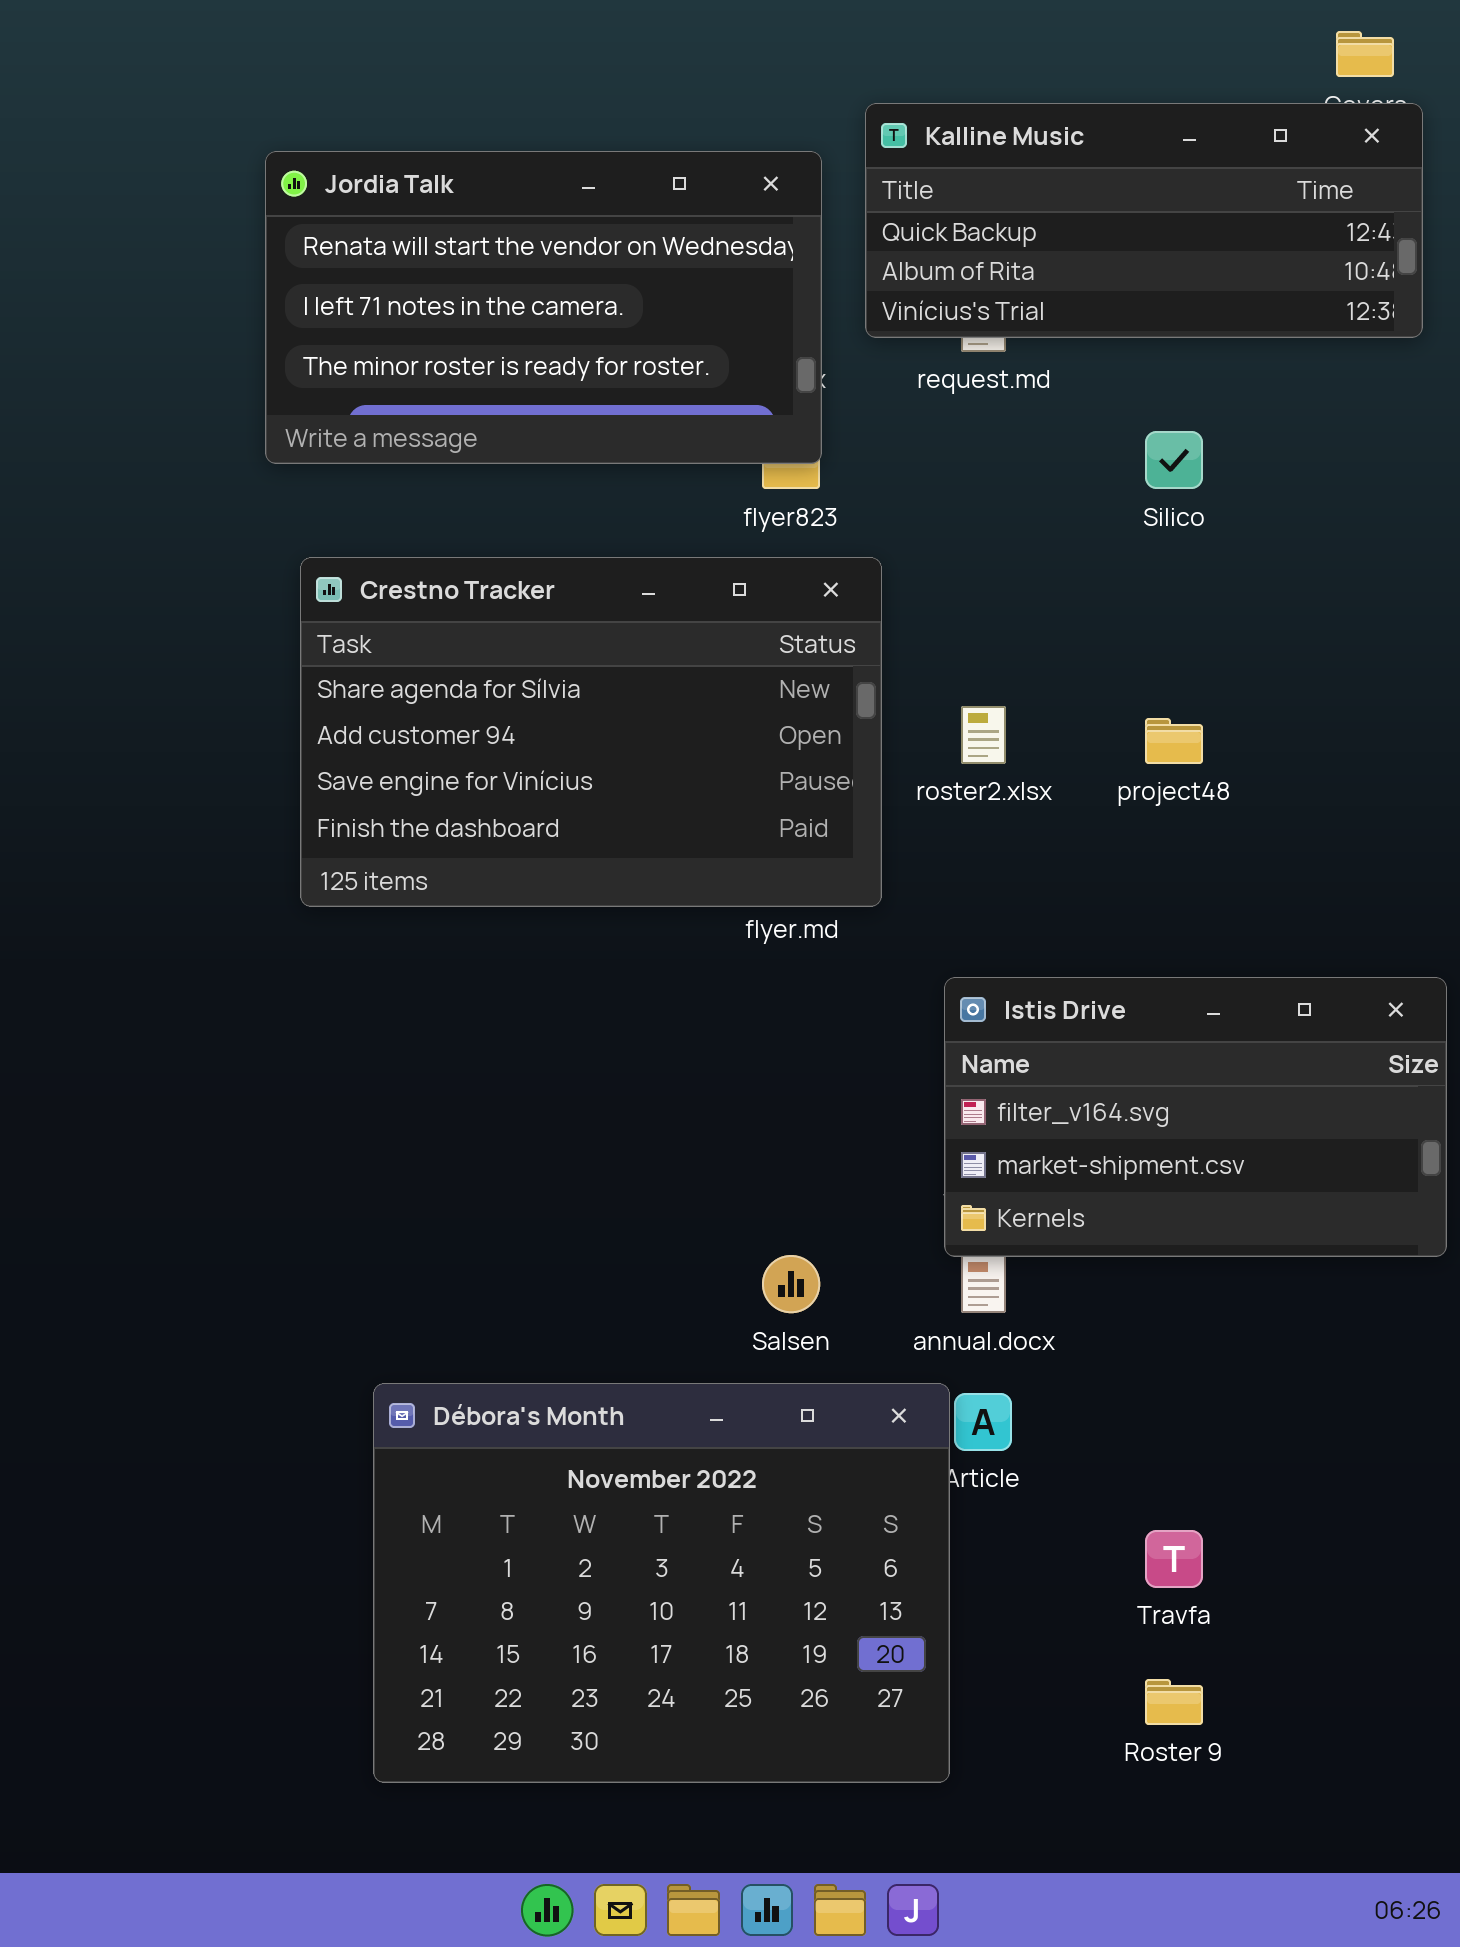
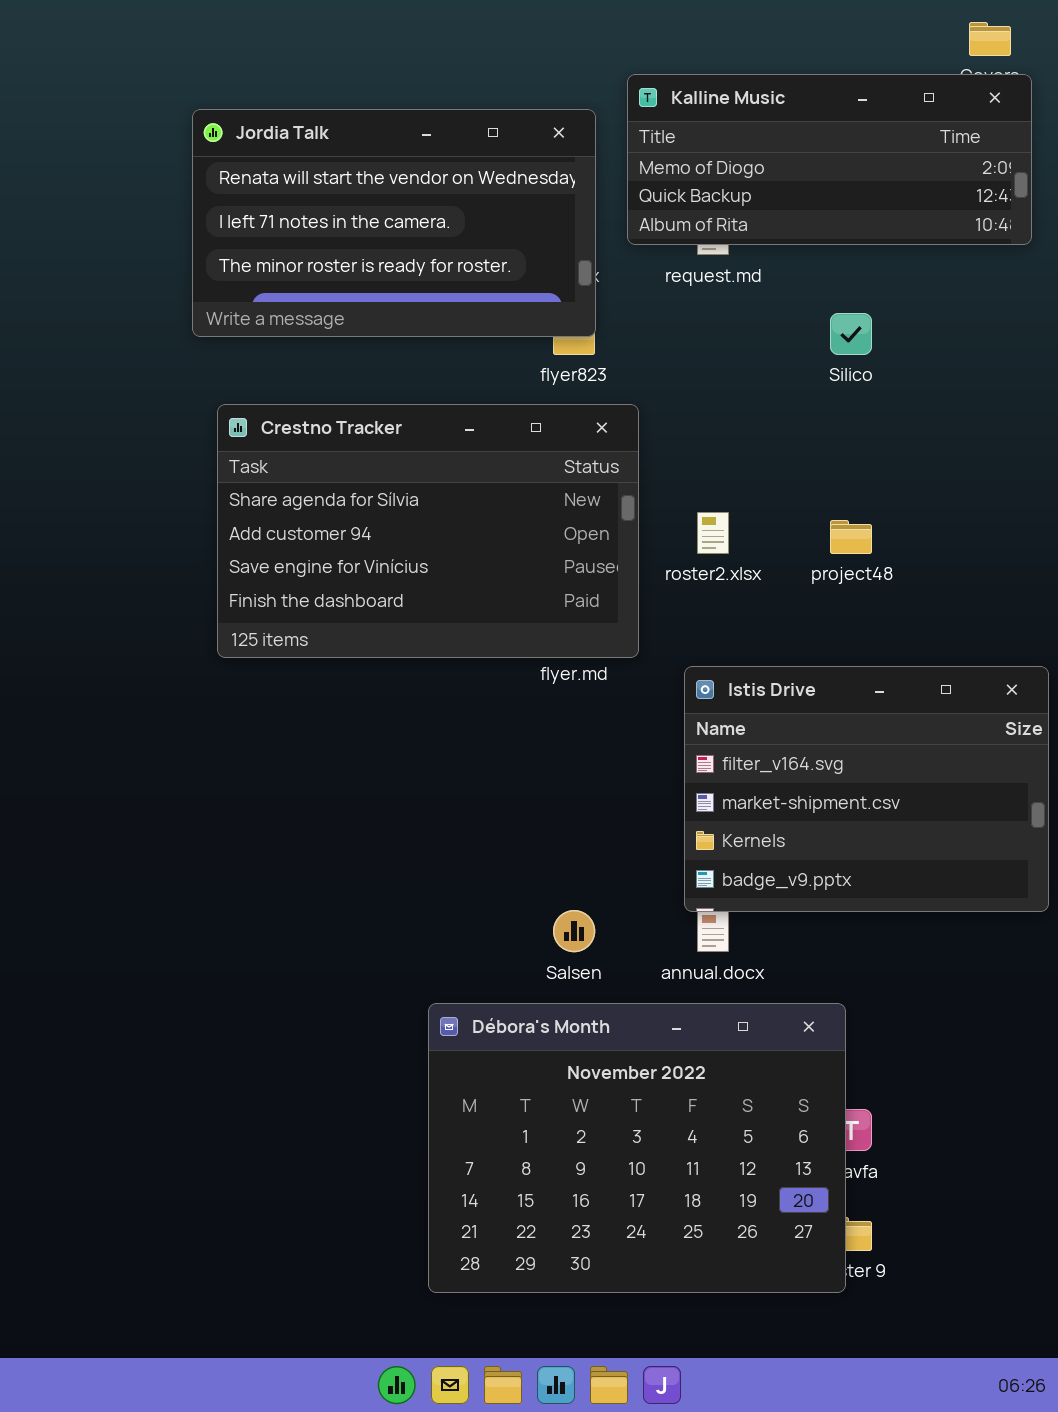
Kalline Music: [865,103,1423,338] -> [627,74,1032,245], scrolled up 1 row
Istis Drive: [944,977,1447,1257] -> [684,666,1049,912], resized
Débora's Month: [373,1383,950,1783] -> [428,1003,846,1293], moved

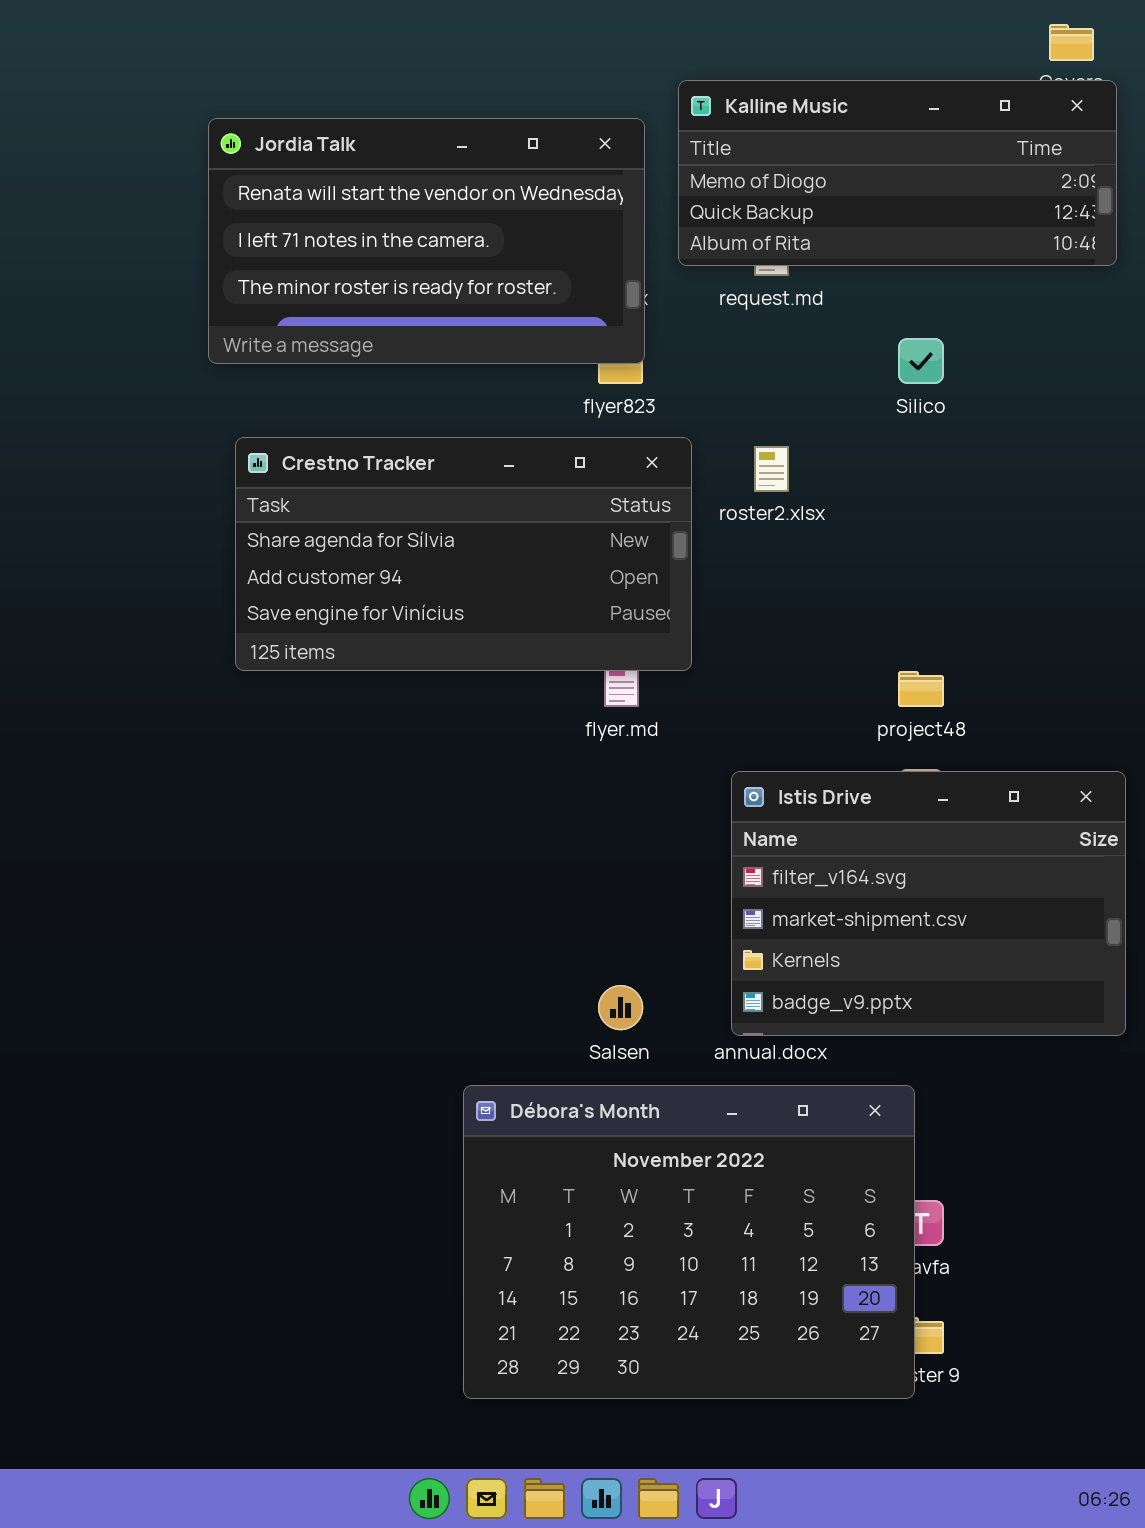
Crestno Tracker: [217,404,639,658] -> [235,437,692,671], resized
roster2.xlsx: [697,512,729,554] -> [754,446,789,492], moved
project48: [830,520,872,554] -> [898,671,944,707], moved
Istis Drive: [684,666,1049,912] -> [731,771,1126,1036], moved

